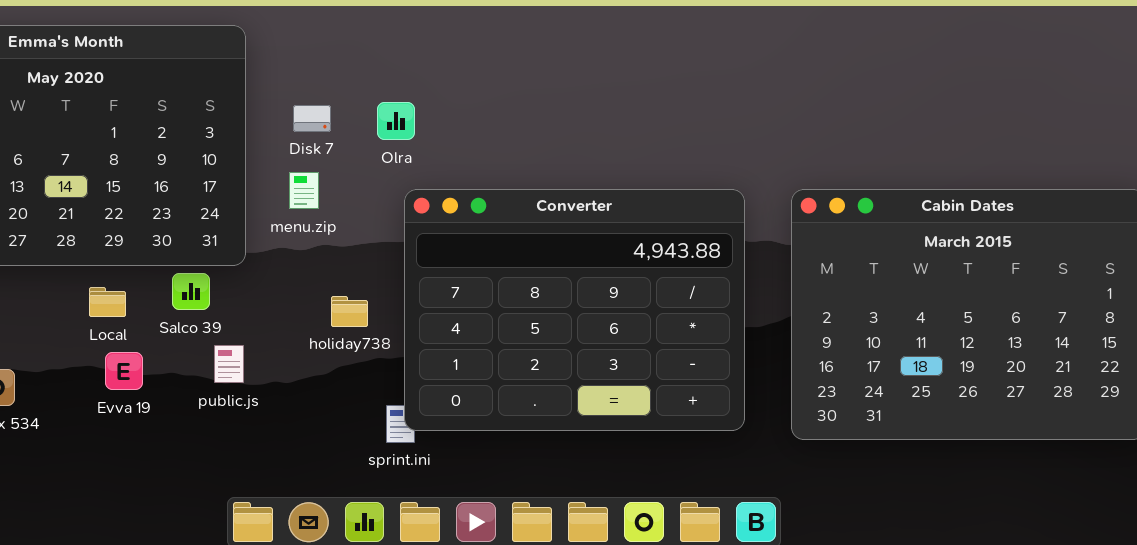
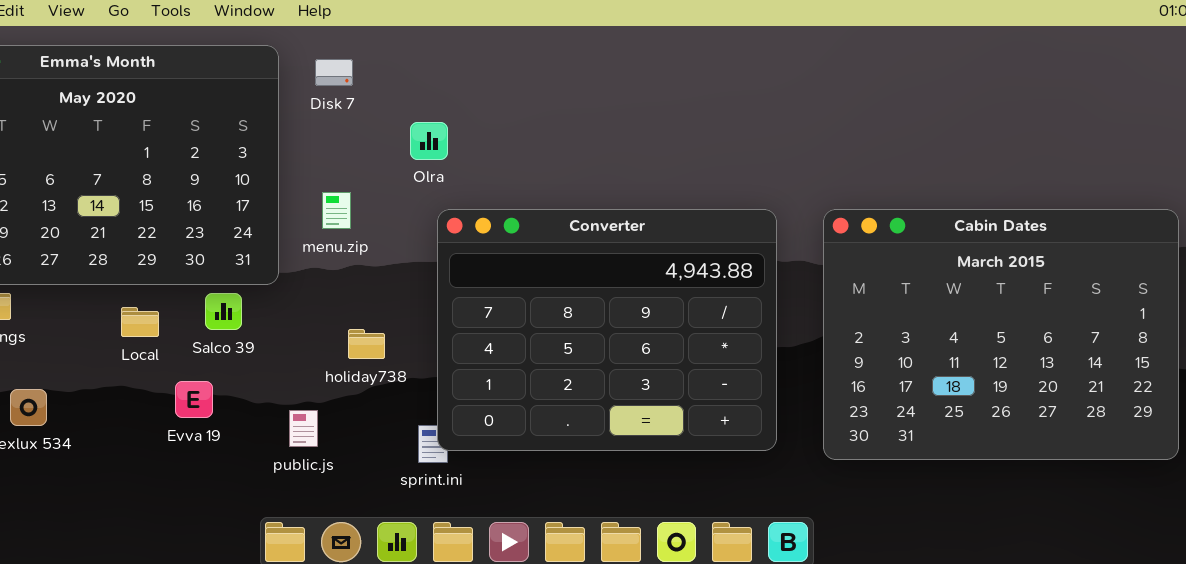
Disk 7: [293,105,331,132] -> [315,59,353,86], moved
holiday738: [331,296,368,327] -> [348,329,385,359], moved
public.js: [214,345,244,383] -> [289,410,318,447], moved
Evva 19: [105,352,143,390] -> [175,381,213,418], moved

